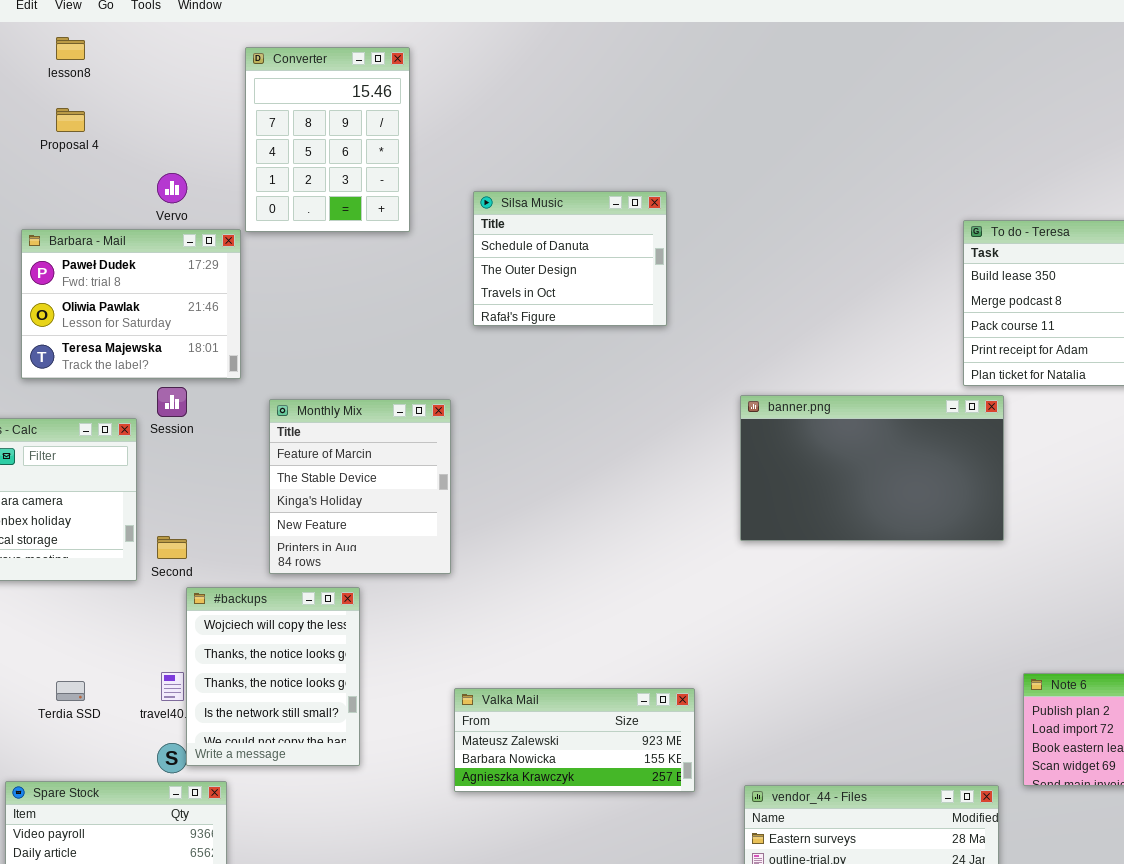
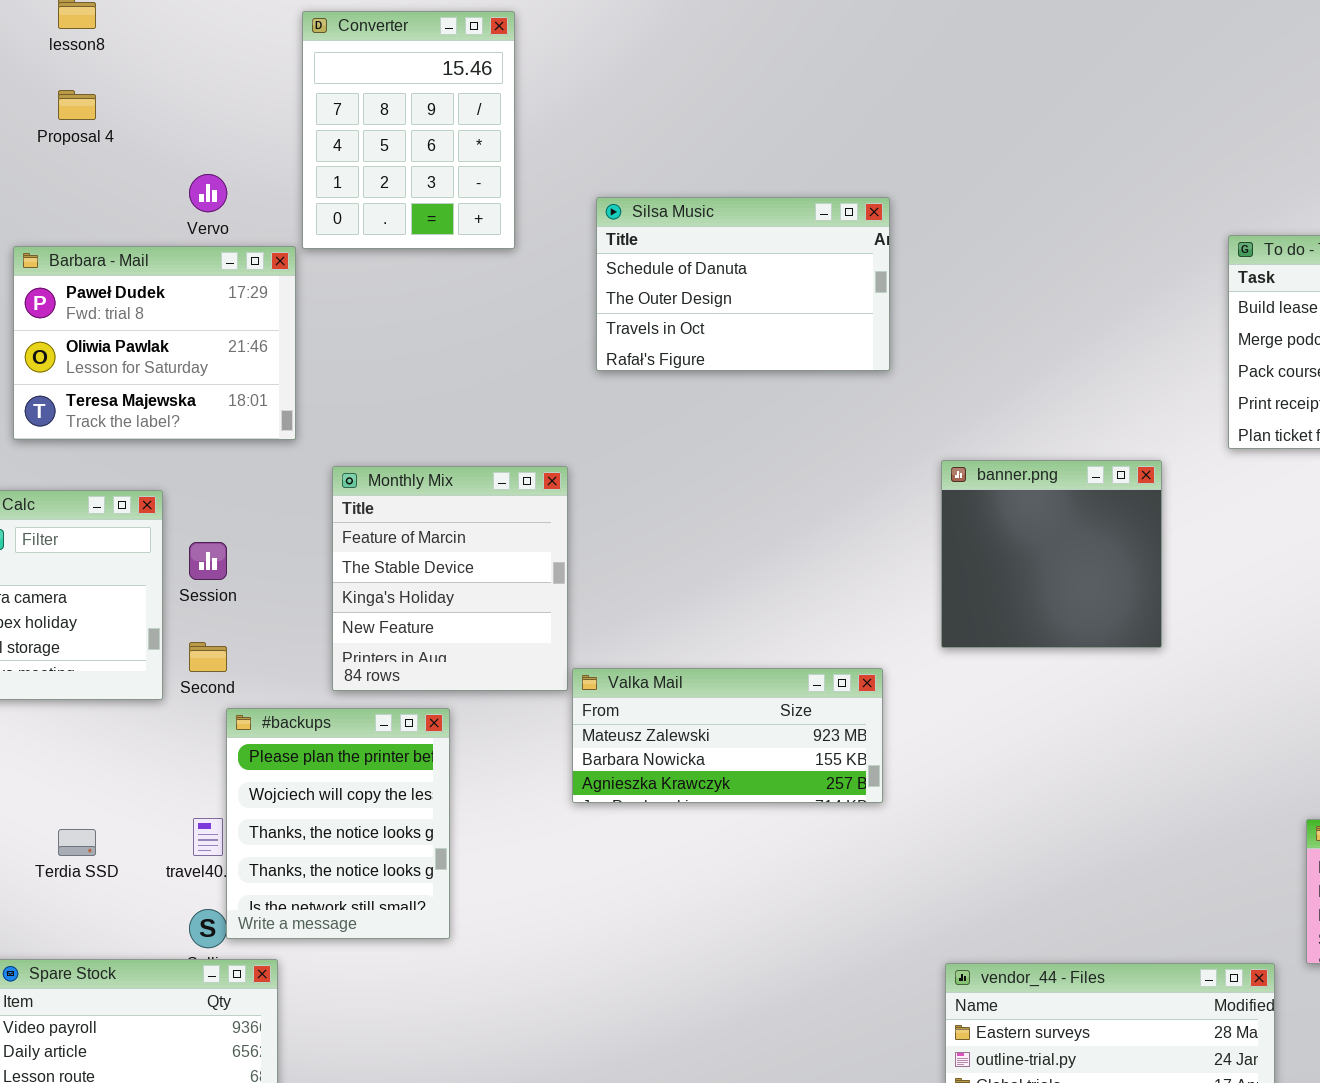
Silsa Music: [473,191,667,326] -> [596,197,890,371], resized
Session: [157,387,187,417] -> [189,542,227,580], moved
banner.png: [740,395,1004,541] -> [941,460,1162,648], resized
#backups: [186,587,360,766] -> [226,708,450,939], scrolled up 1 row
Valka Mail: [454,688,695,792] -> [572,668,883,803], moved

